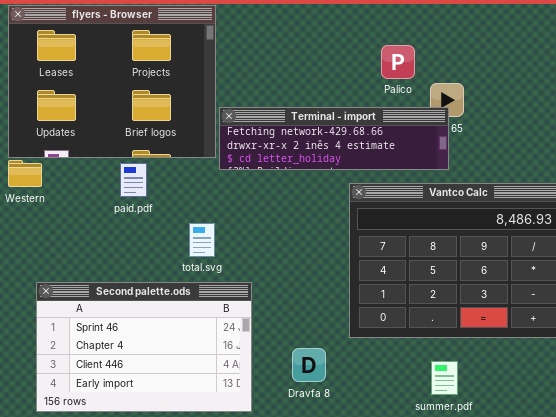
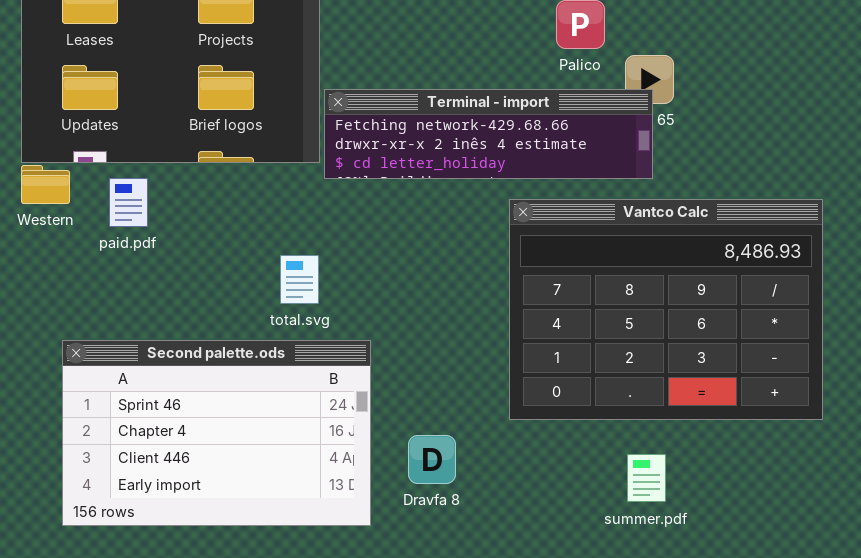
paid.pdf: [120,163,147,197] -> [109,178,148,227], moved
Dravfa 8: [292,348,326,382] -> [408,435,456,484], moved

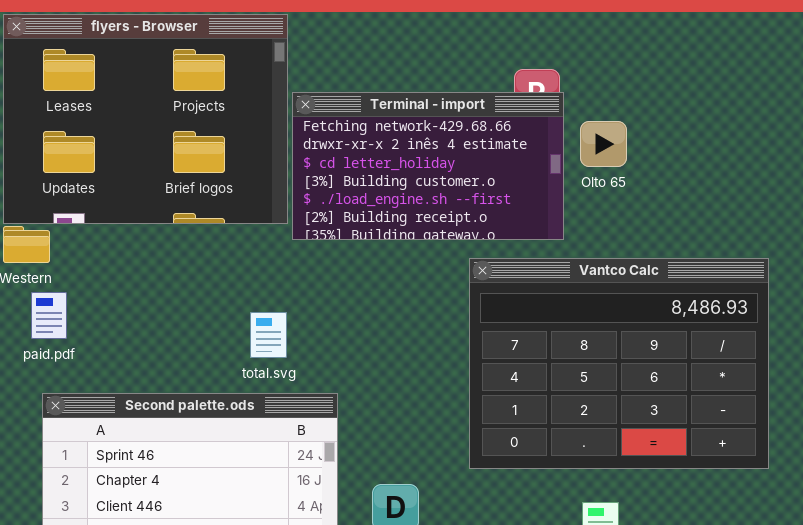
Terminal - import: [324,89,653,179] -> [292,92,564,240], resized
paid.pdf: [109,178,148,227] -> [31,292,67,339], moved

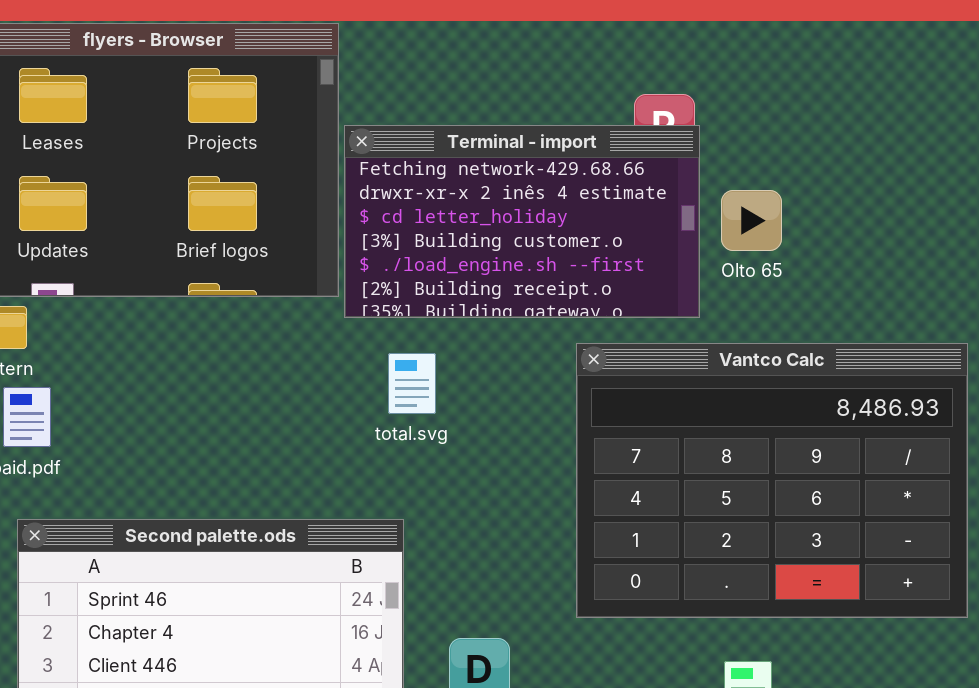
Olto 65: [580,121,627,167] -> [721,190,782,251], moved
total.svg: [250,312,287,358] -> [388,353,436,414], moved

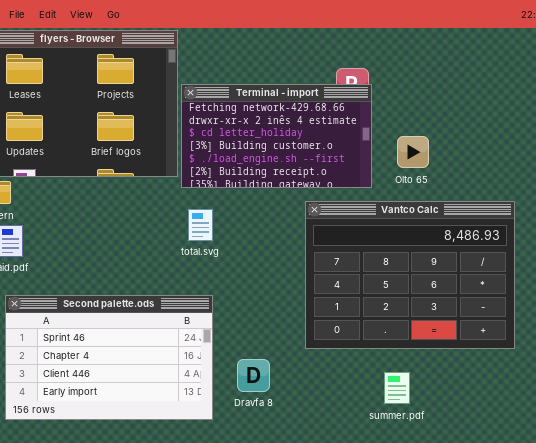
Olto 65: [721,190,782,251] -> [397,136,429,168], moved
total.svg: [388,353,436,414] -> [188,209,213,241], moved

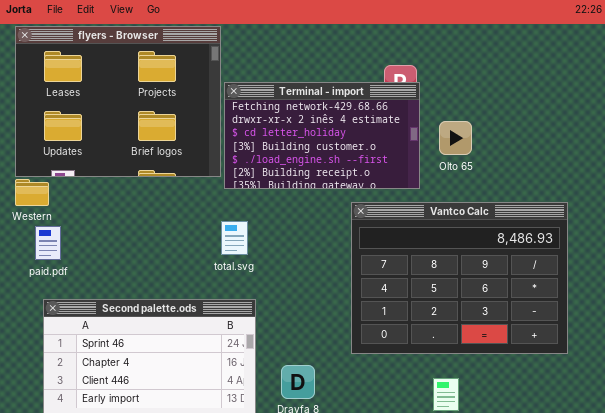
Olto 65: [397,136,429,168] -> [439,121,472,155], moved
total.svg: [188,209,213,241] -> [221,221,248,255], moved

